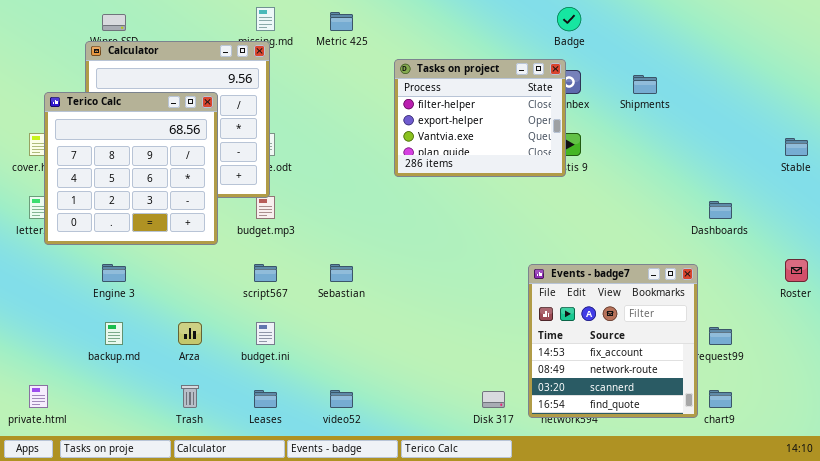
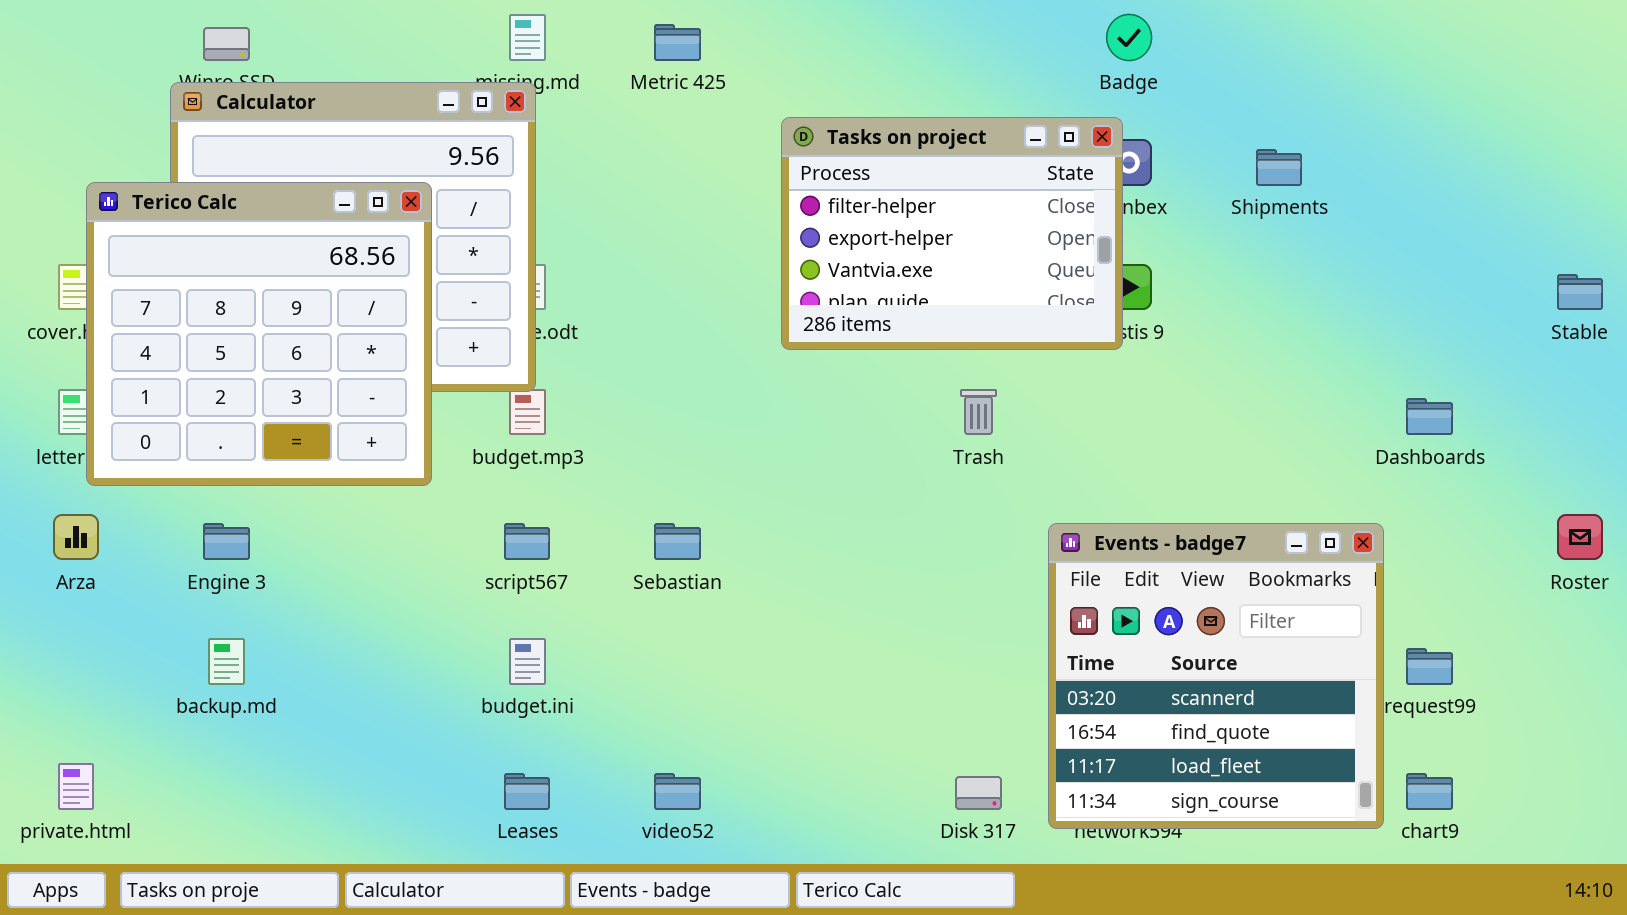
Events - badge7: [528,264,698,418] -> [1048,523,1384,829], scrolled down 2 rows
Arza: [178,322,202,345] -> [53,514,99,560], moved
Trash: [181,385,199,408] -> [960,389,997,435], moved

